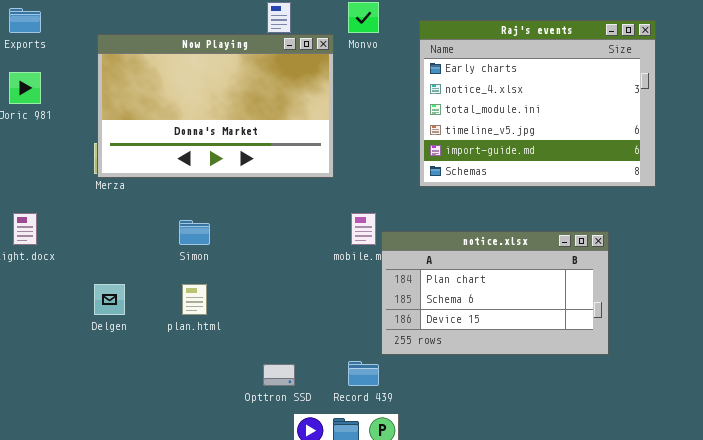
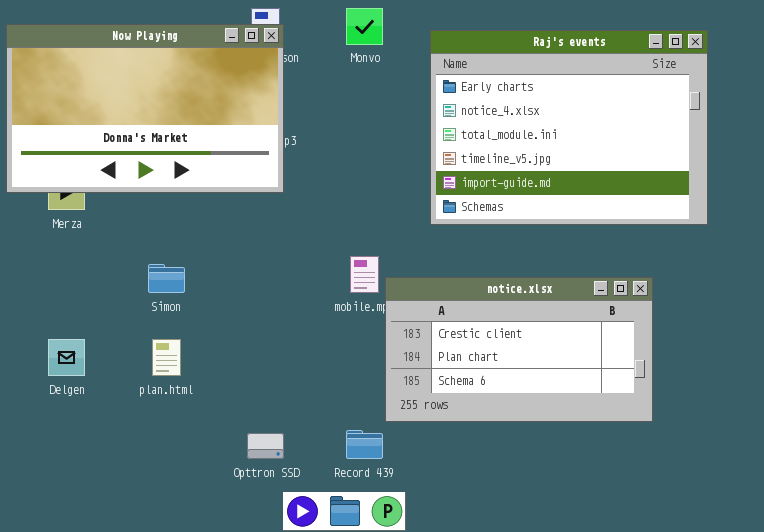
Now Playing: [97,34,334,178] -> [6,24,284,193], moved
notice.xlsx: [381,231,609,355] -> [385,277,653,422], scrolled up 1 row

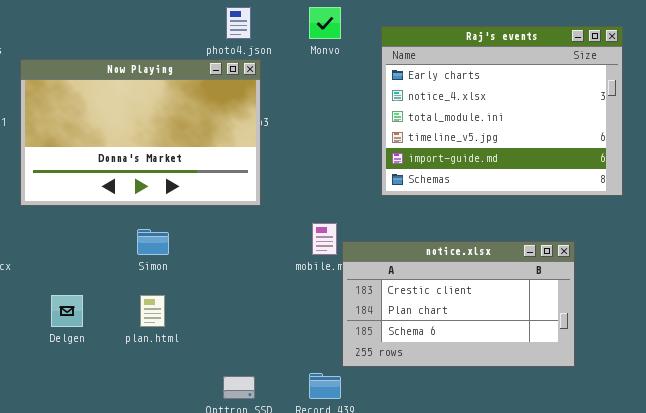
Now Playing: [6,24,284,193] -> [20,59,261,206], moved

